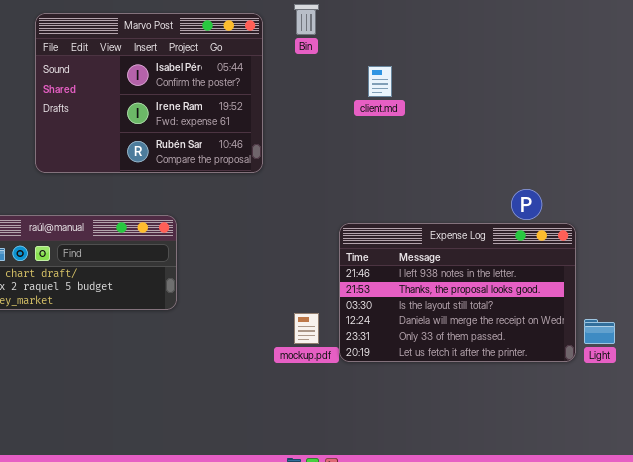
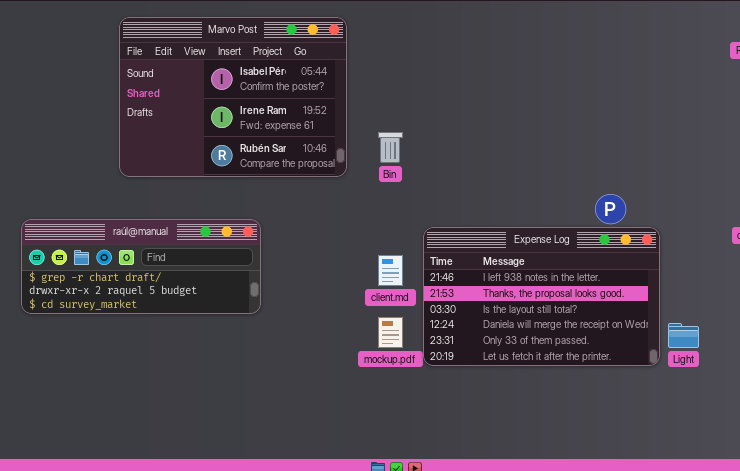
Bin: [294,4,319,35] -> [378,132,403,163], moved
client.md: [368,66,392,97] -> [378,255,403,286], moved

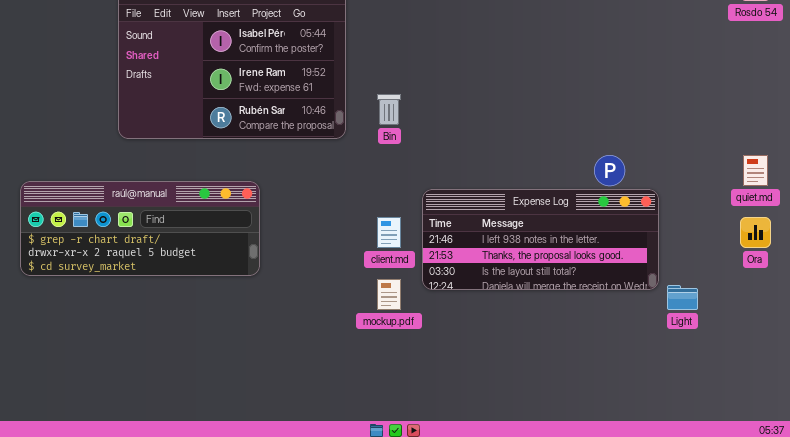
Expense Log: [423,227,660,366] -> [422,189,659,290], resized

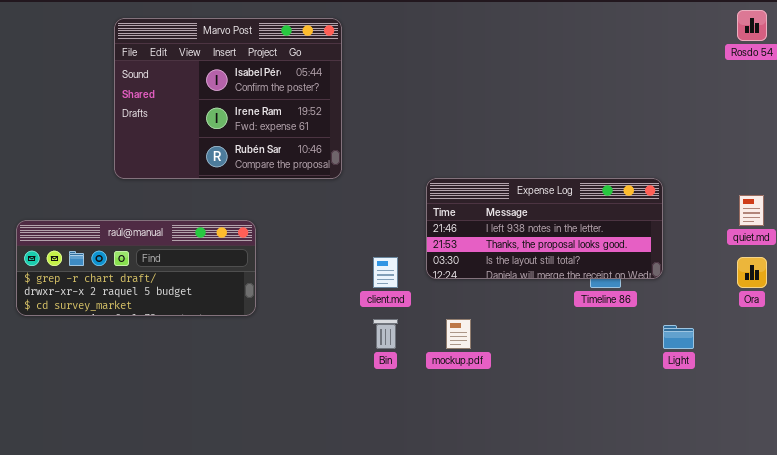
Bin: [377,94,401,125] -> [373,319,398,349], moved
Expense Log: [422,189,659,290] -> [426,178,663,279], moved
mockup.pdf: [377,279,401,310] -> [446,319,471,349], moved

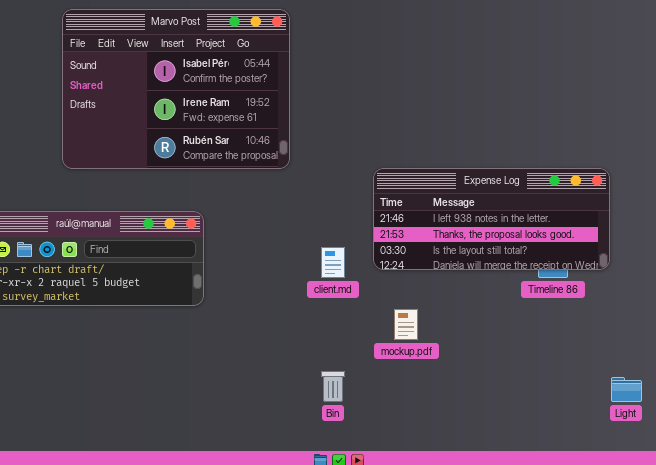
Bin: [373,319,398,349] -> [321,371,345,402], moved
Light: [663,325,694,349] -> [611,377,642,402], moved

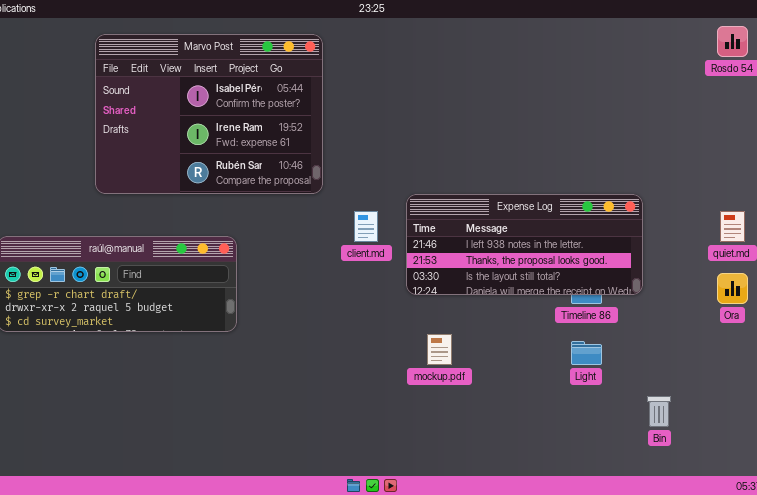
client.md: [321,247,345,278] -> [354,211,378,242], moved
Bin: [321,371,345,402] -> [647,396,671,427], moved
Light: [611,377,642,402] -> [571,341,602,365], moved

